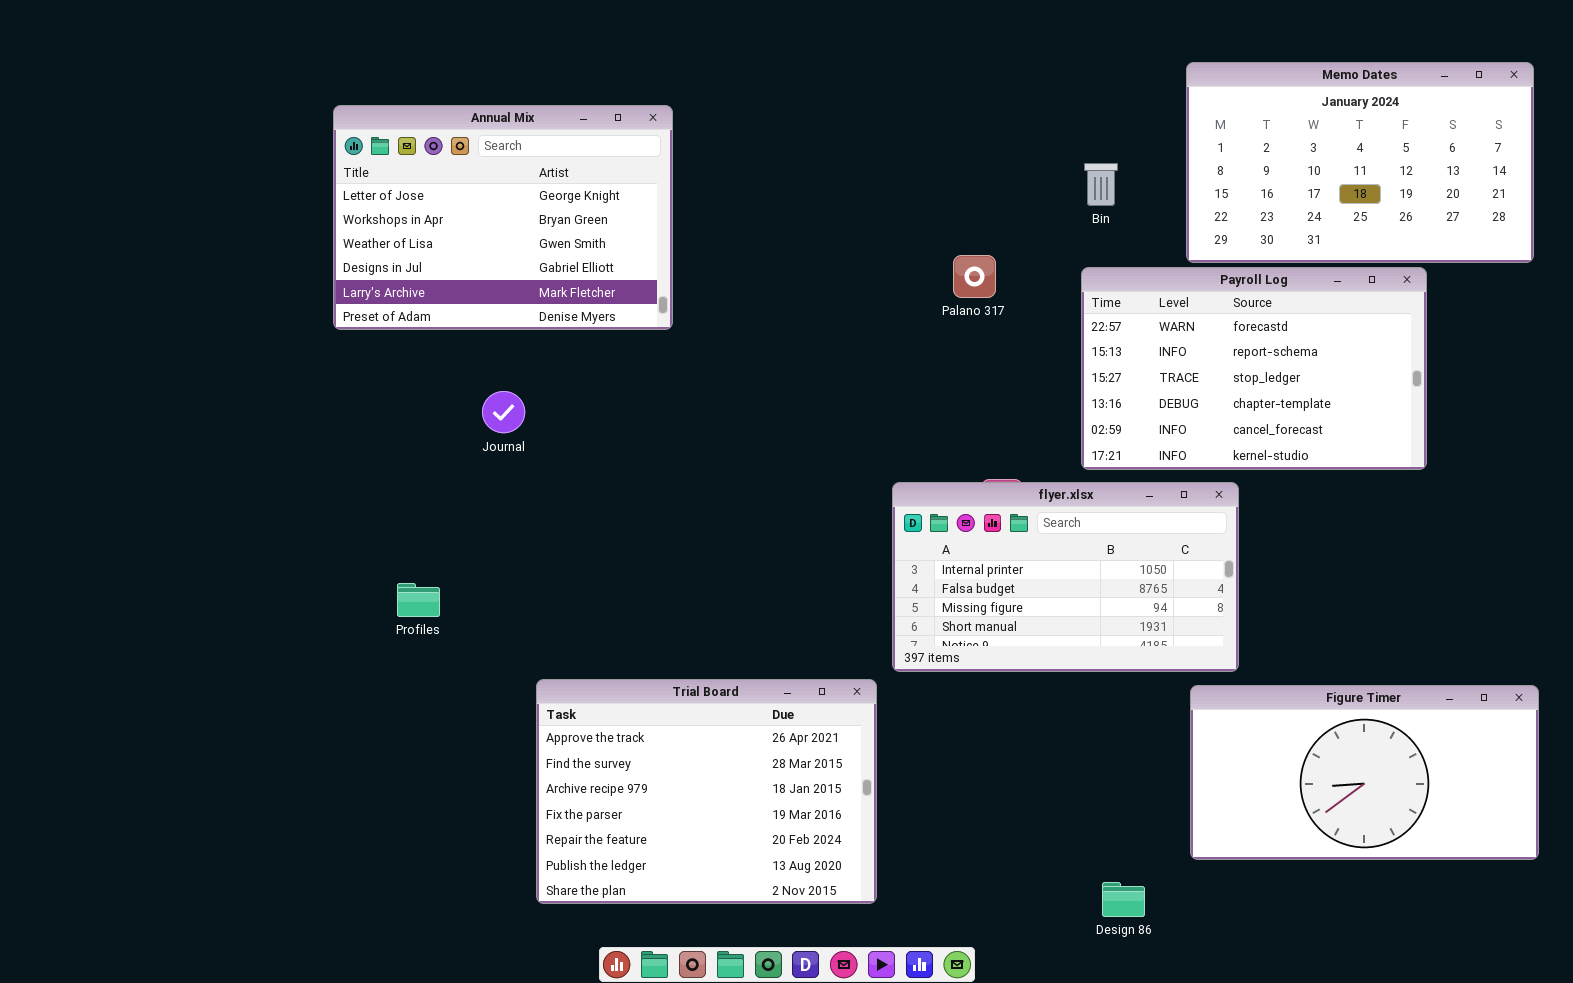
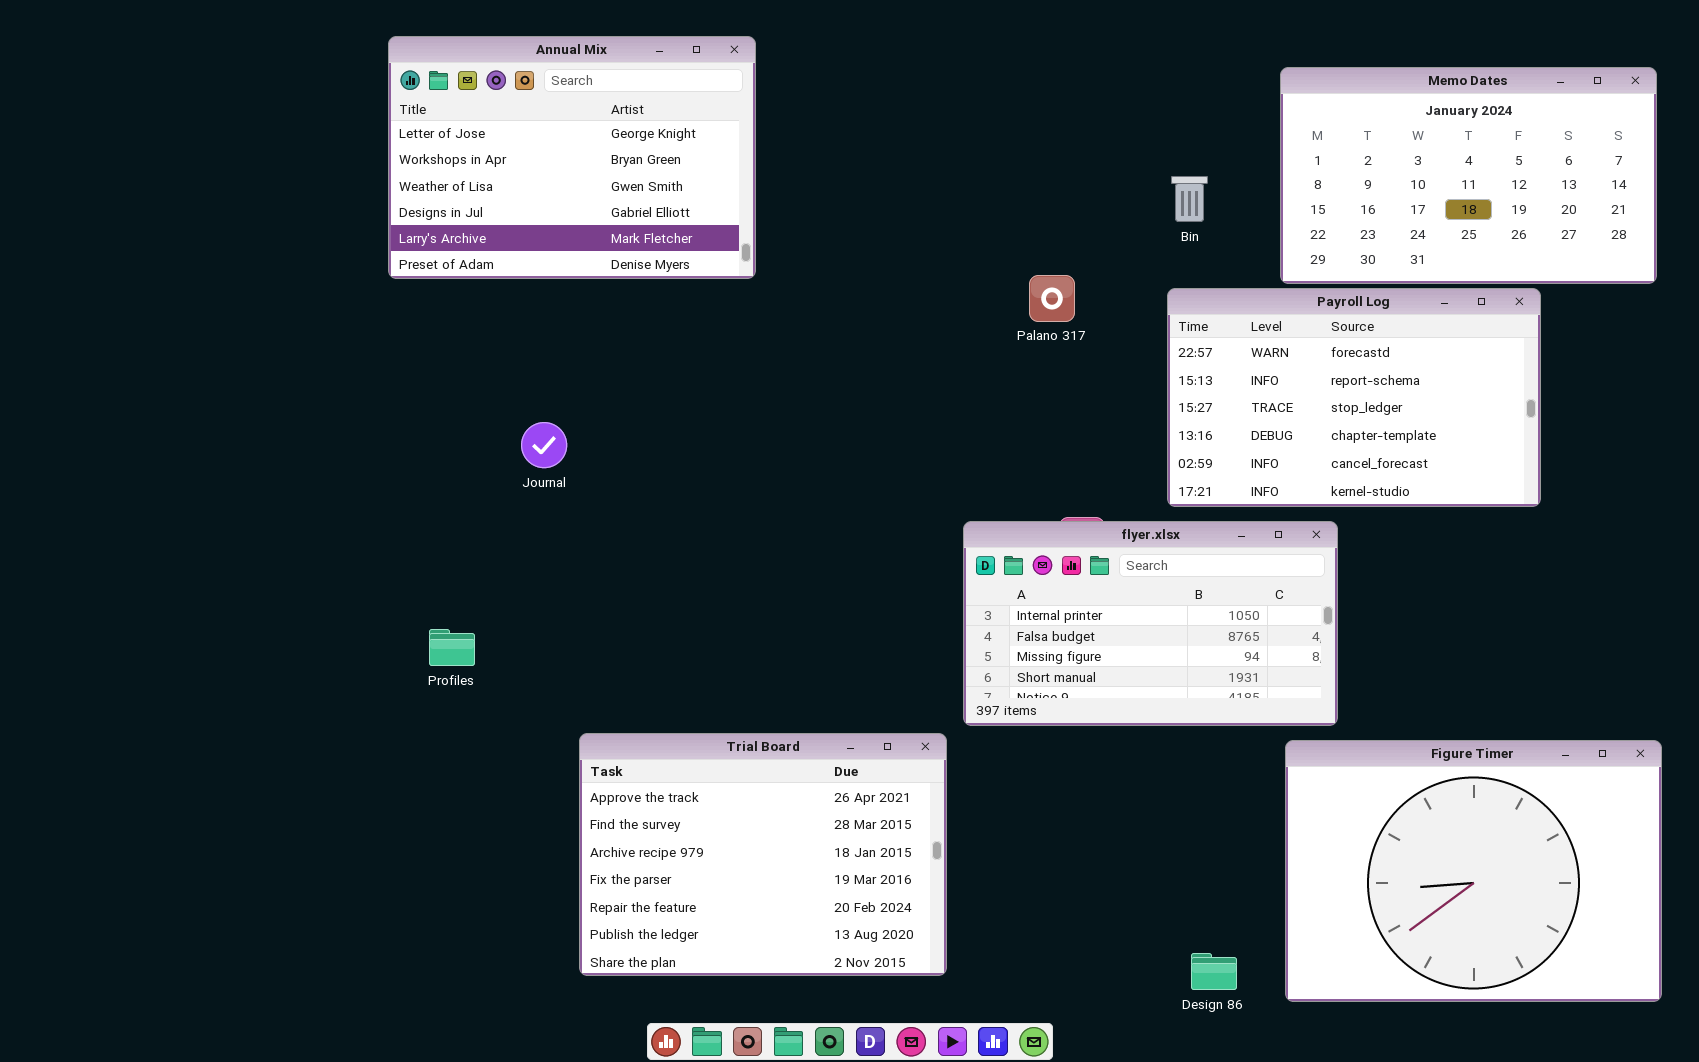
Annual Mix: [333,105,673,330] -> [388,36,756,279], moved
Figure Timer: [1190,685,1539,860] -> [1285,740,1662,1002], resized

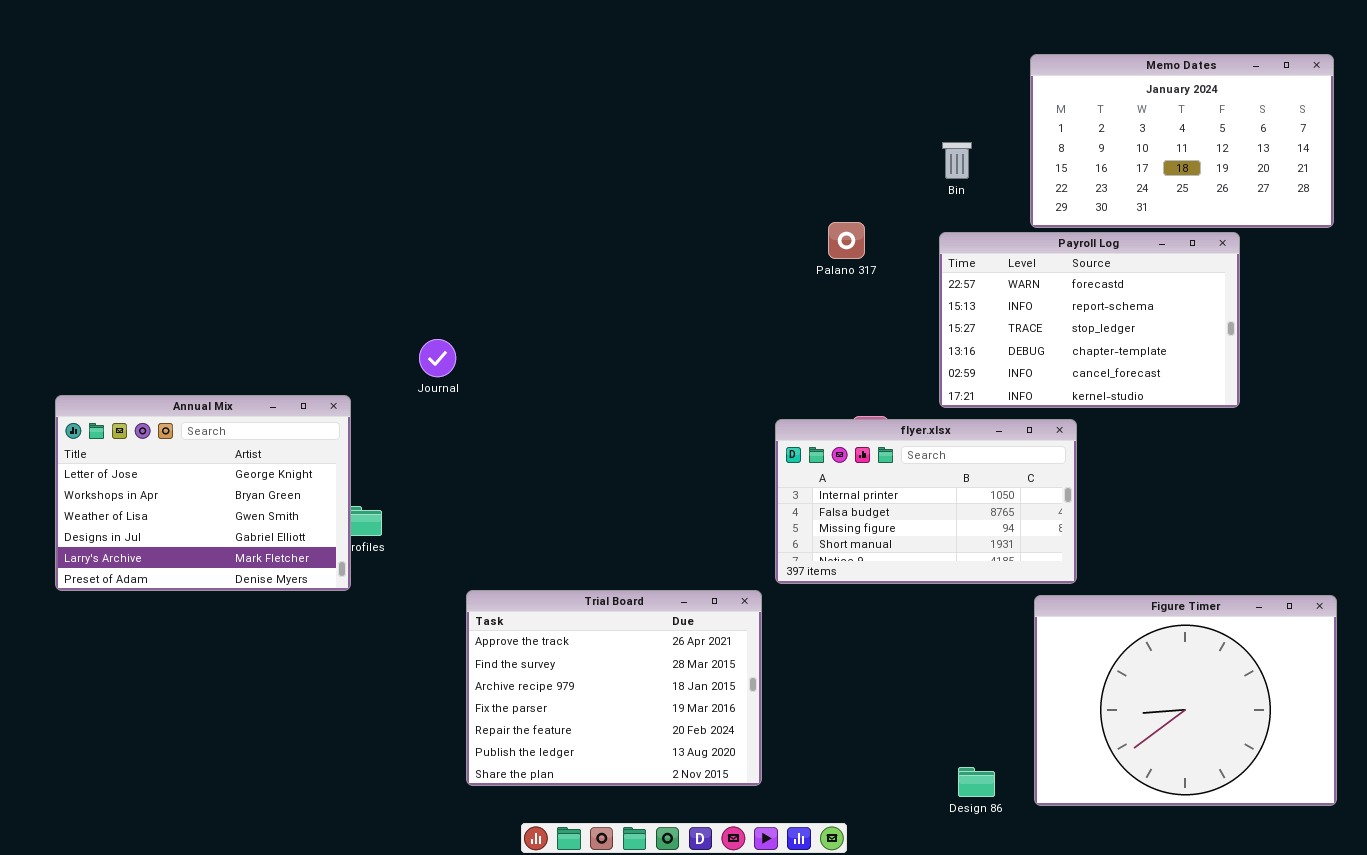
Annual Mix: [388,36,756,279] -> [55,395,351,591], moved

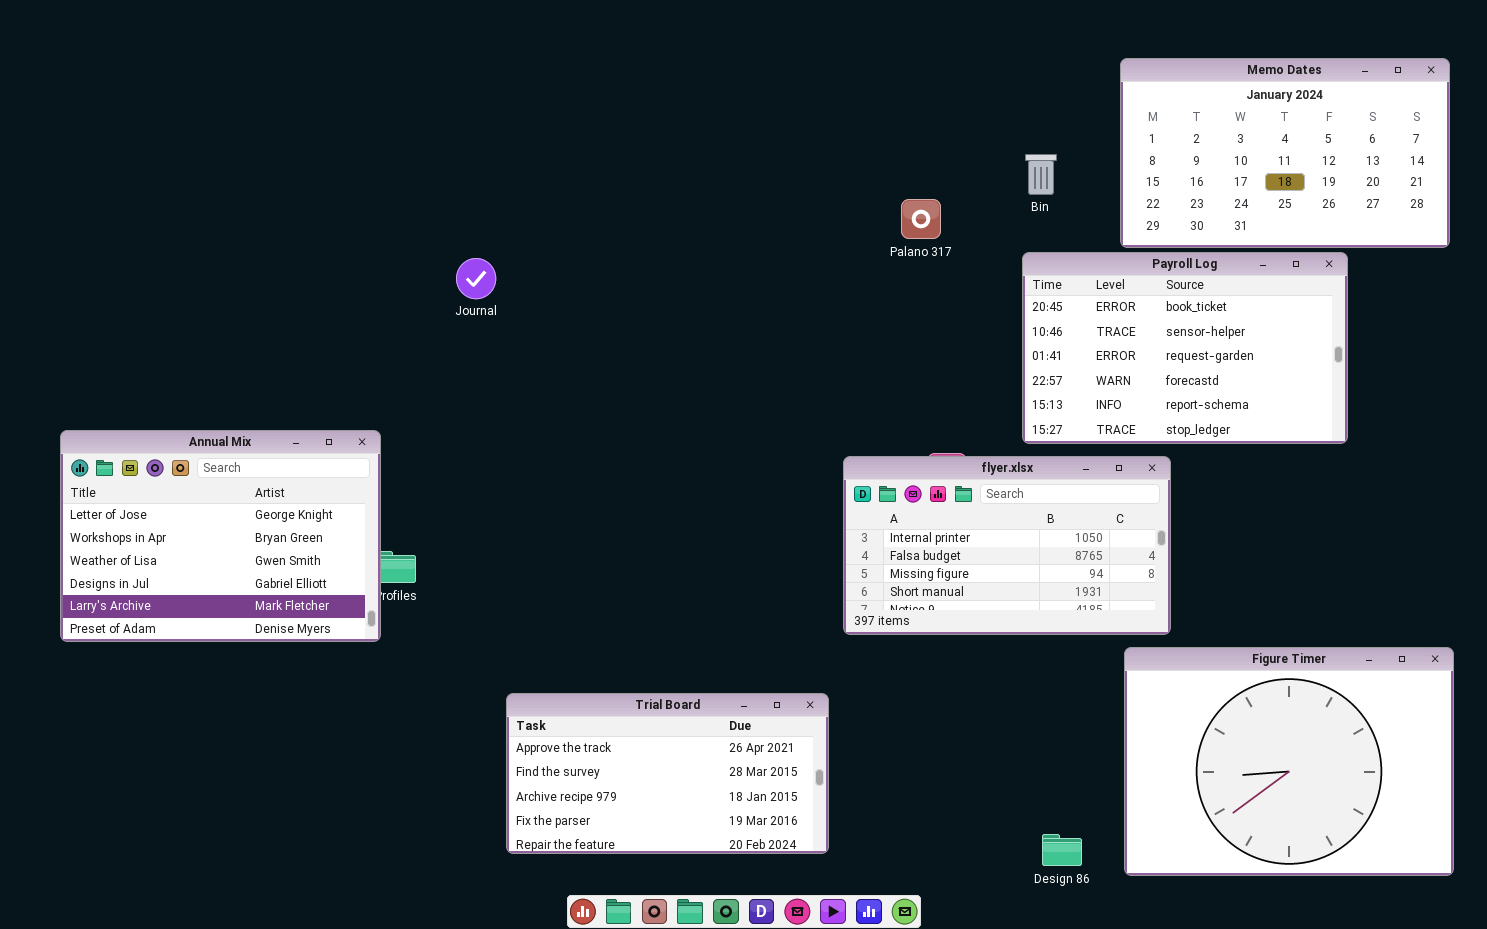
Palano 317: [828,222,865,259] -> [901,199,941,239], moved
Payroll Log: [939,232,1240,408] -> [1022,252,1348,444], scrolled up 3 rows
Journal: [419,339,456,377] -> [456,258,496,299], moved
Trial Board: [466,590,762,786] -> [506,693,829,854], resized

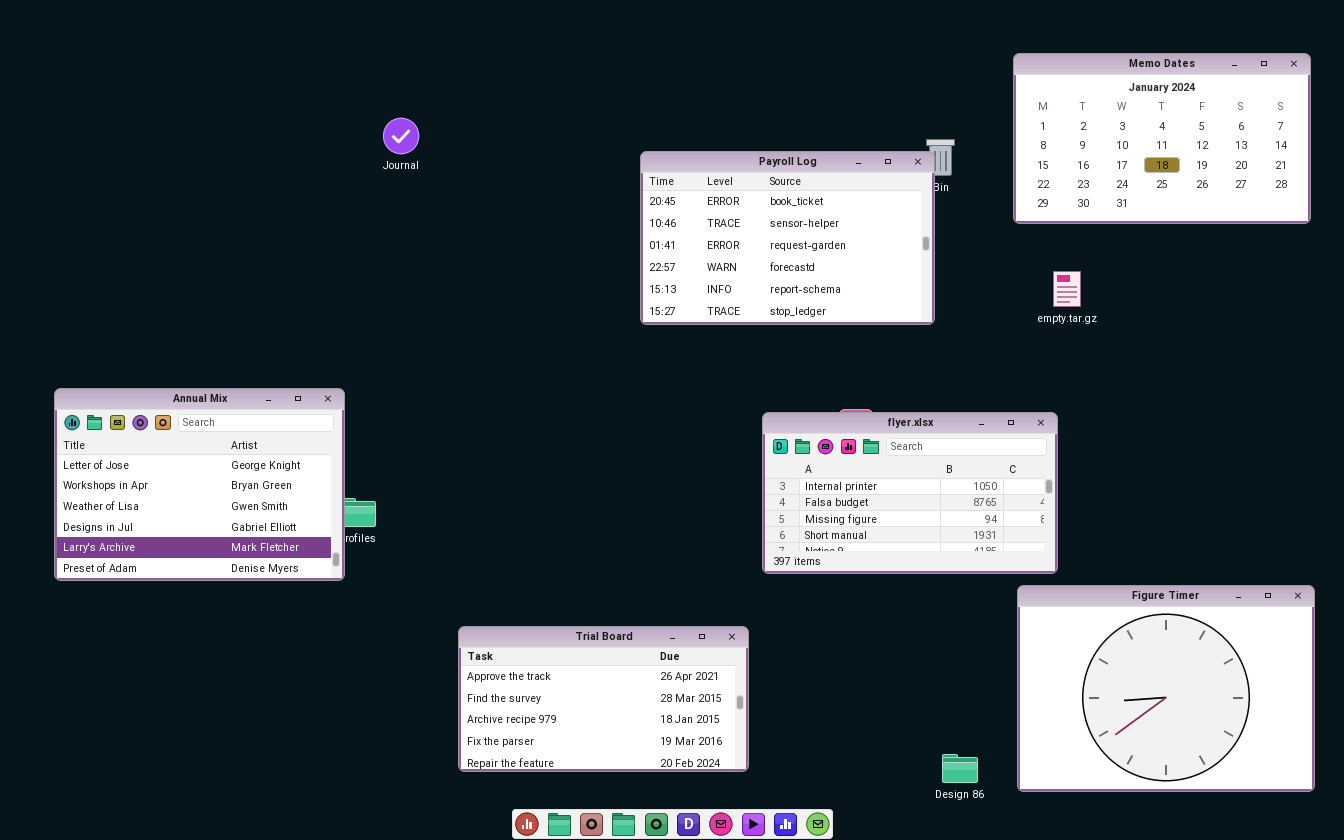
Payroll Log: [1022,252,1348,444] -> [640,151,935,325], moved
Journal: [456,258,496,299] -> [383,118,419,154], moved

